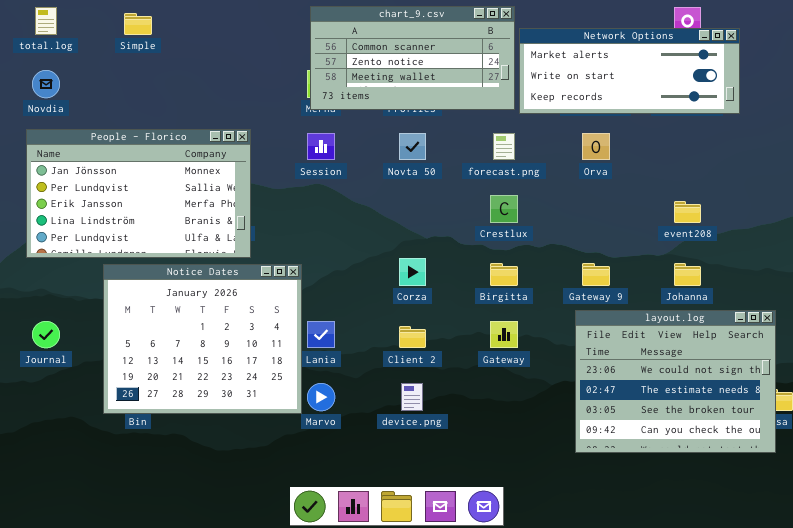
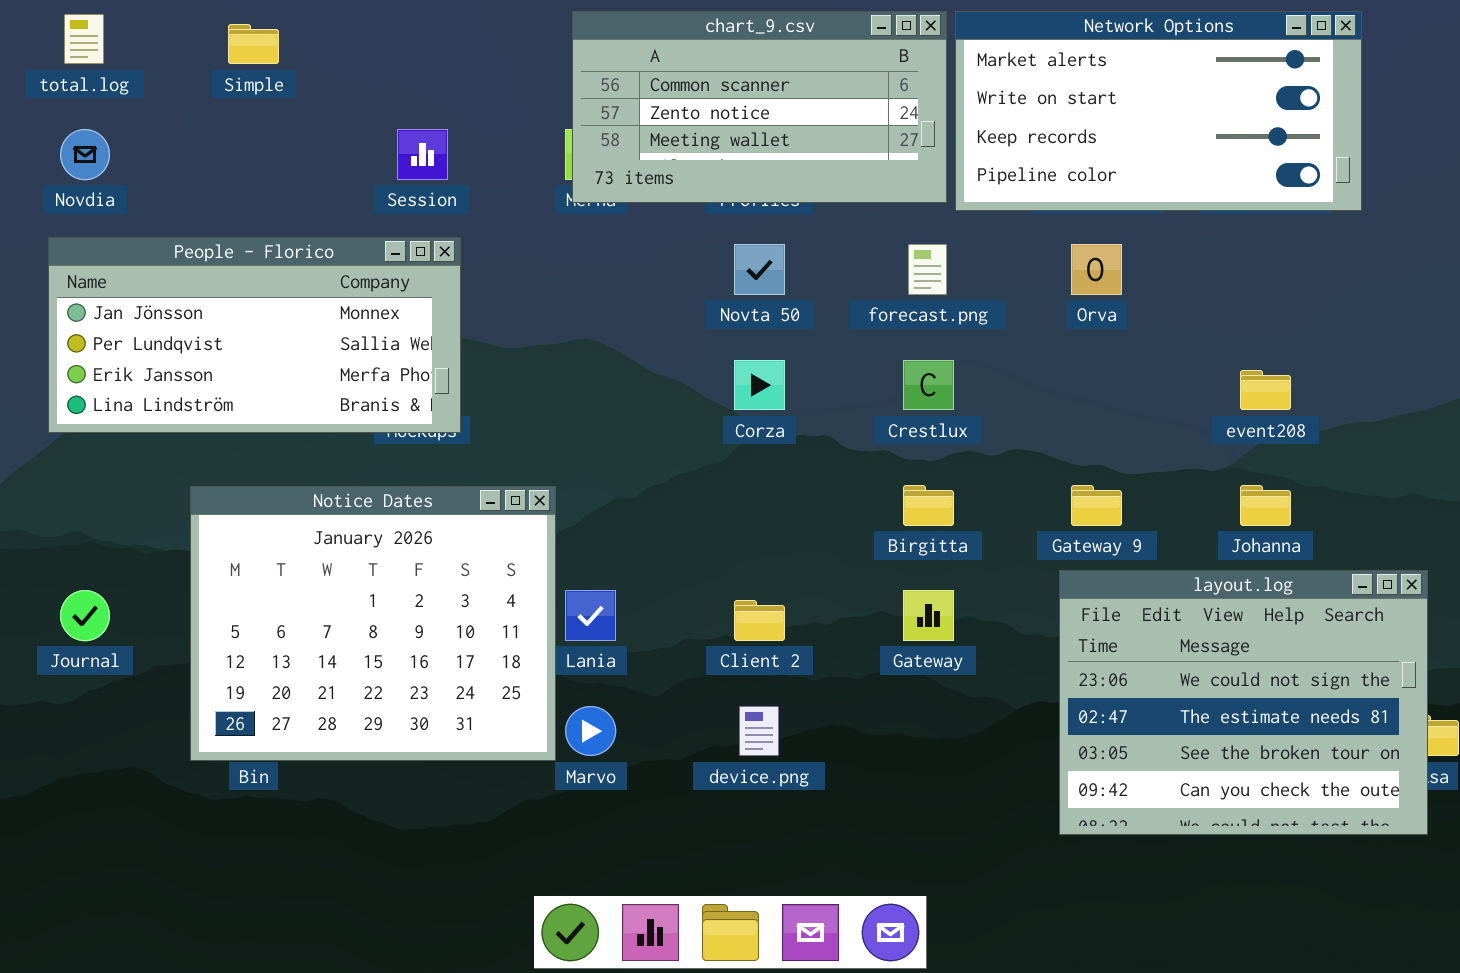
Network Options: [519,28,740,114] -> [955,11,1362,211], resized
People - Florico: [26,129,251,258] -> [48,237,461,433], resized
Session: [307,133,335,160] -> [397,129,448,180], moved
Corza: [399,258,426,286] -> [734,360,785,410], moved

